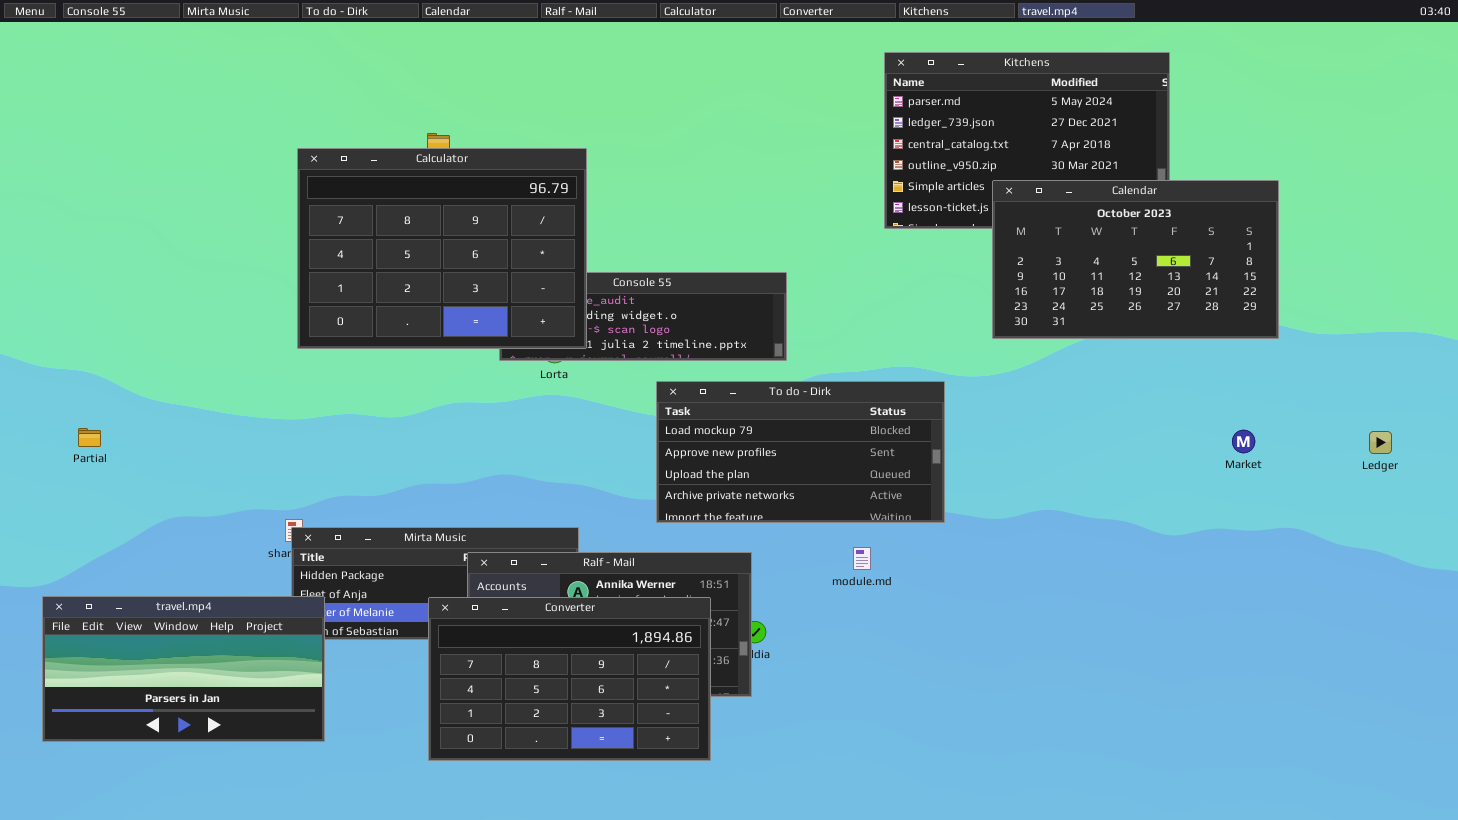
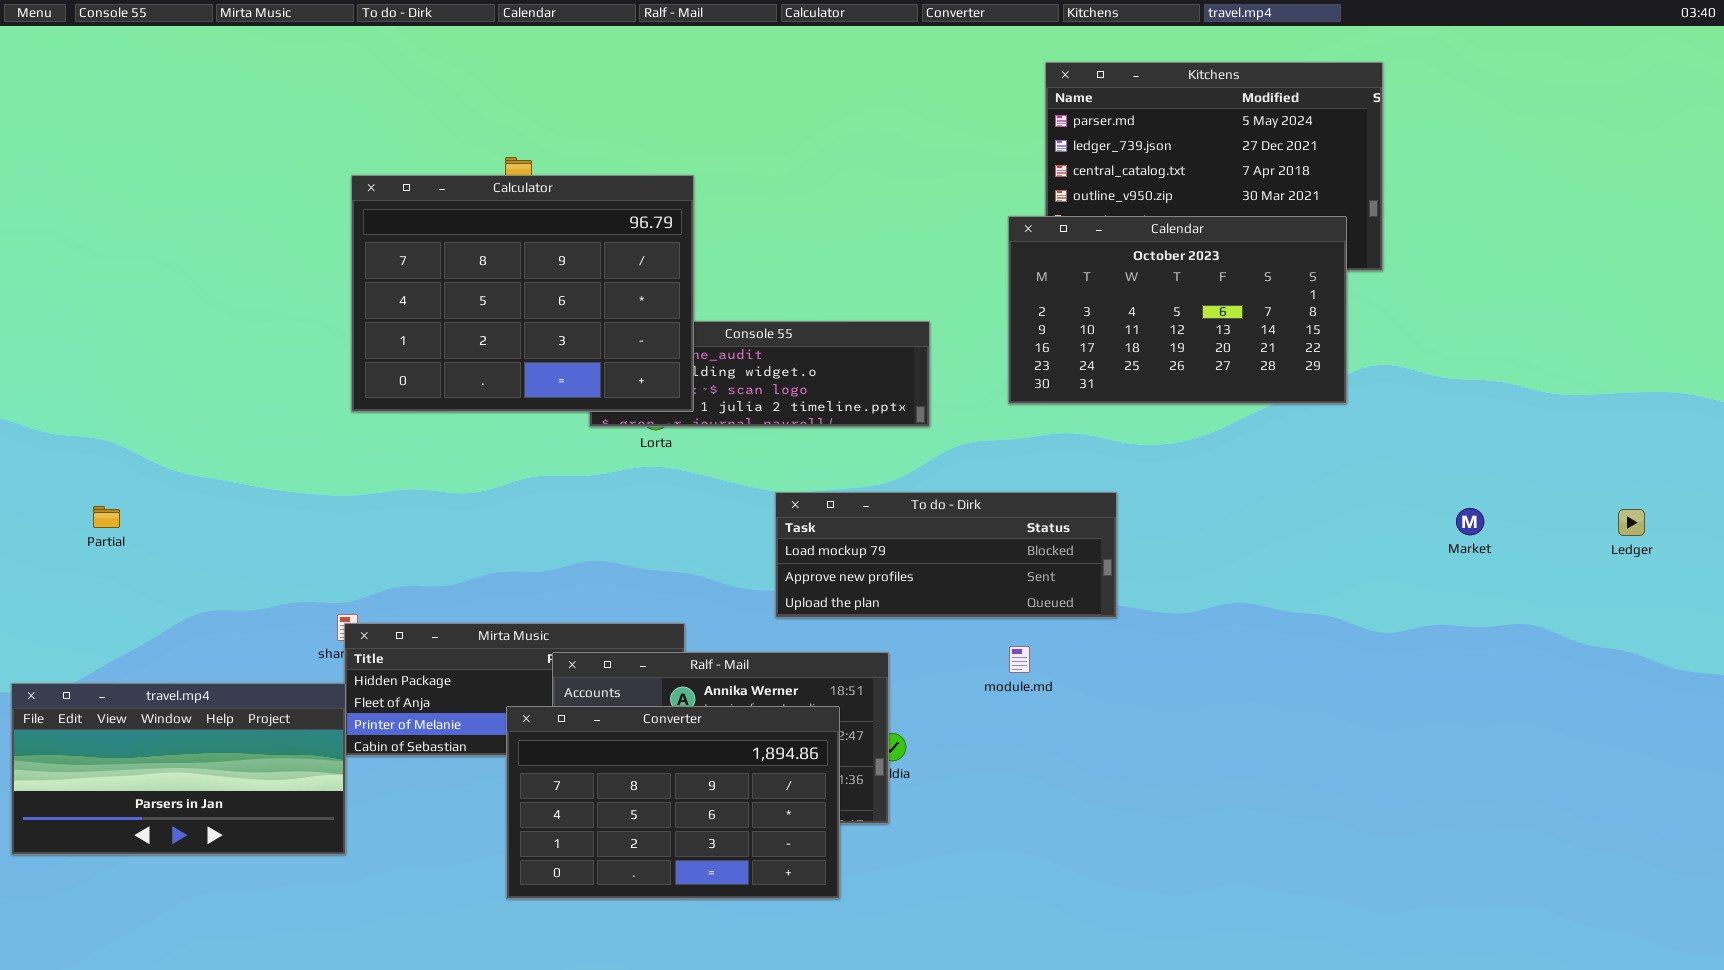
Calendar: [992,180,1279,339] -> [1008,216,1347,404], moved
To do - Dirk: [656,381,945,523] -> [775,492,1117,618], resized
travel.mp4: [42,596,325,742] -> [11,683,346,855], moved

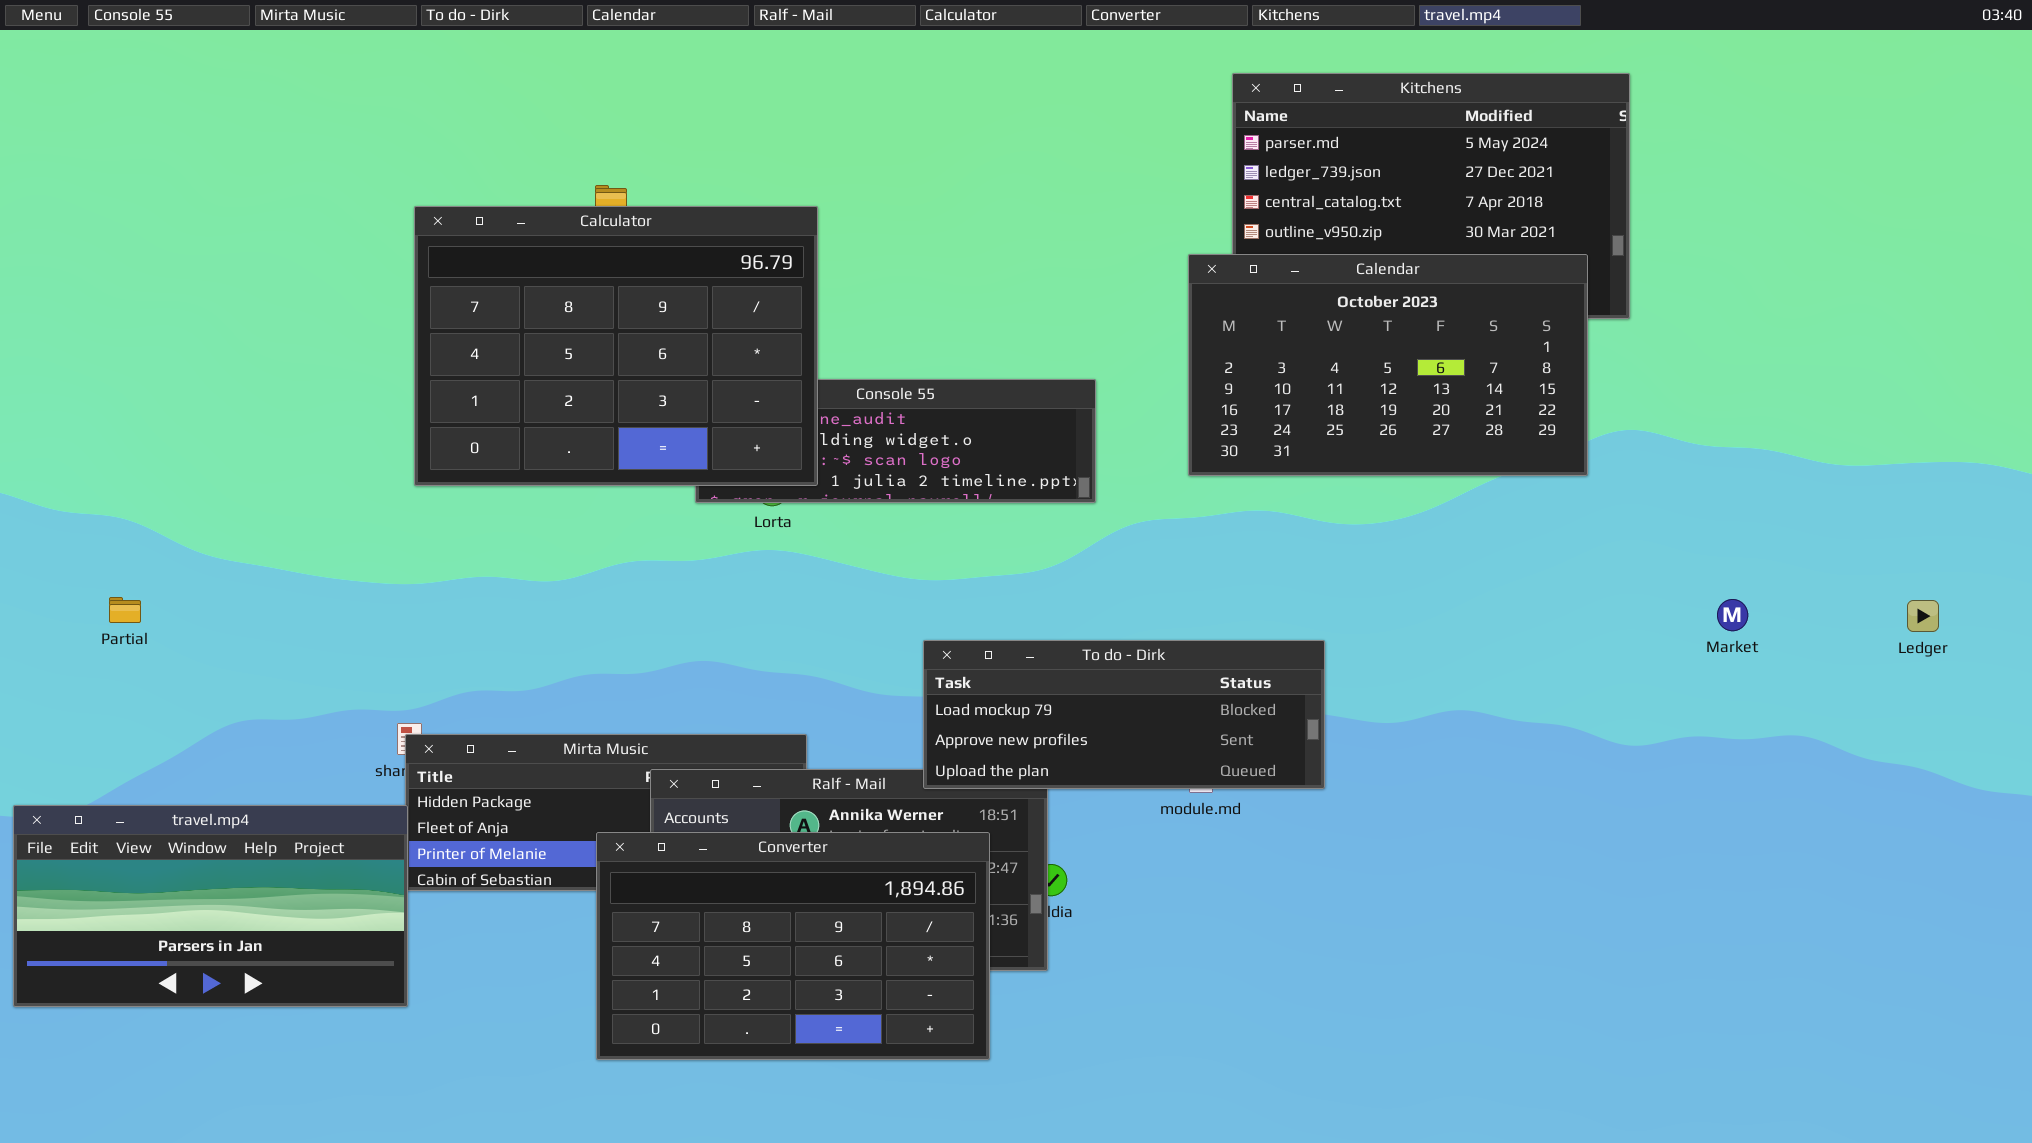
To do - Dirk: [775,492,1117,618] -> [923,640,1325,789], moved

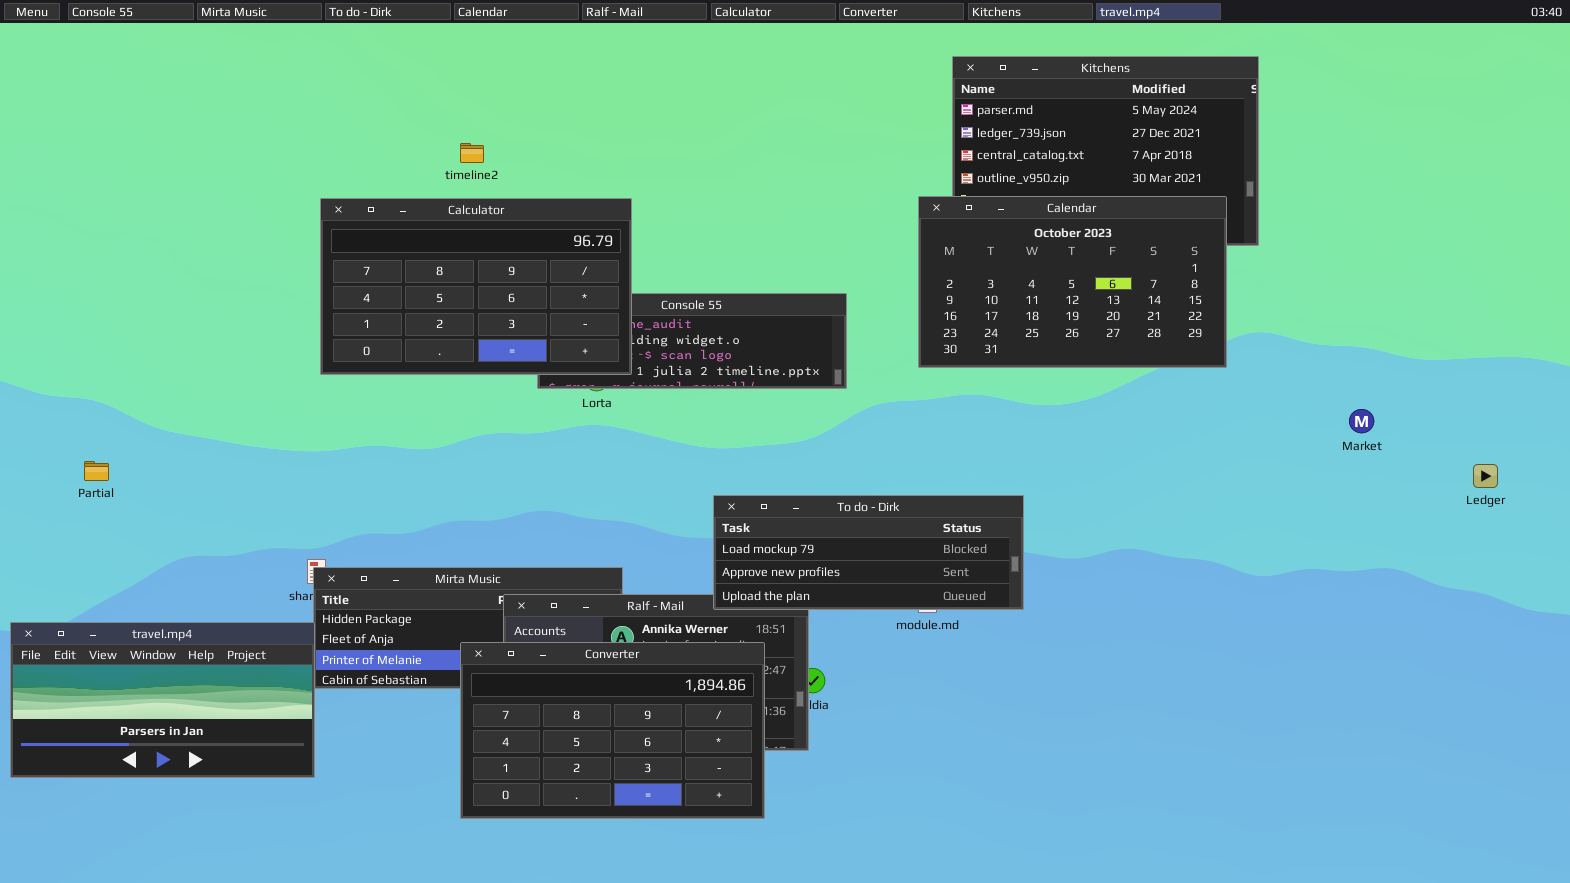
Calculator: [414,206,818,486] -> [320,198,632,375], resized
Market: [1717,599,1748,631] -> [1349,409,1374,433], moved

